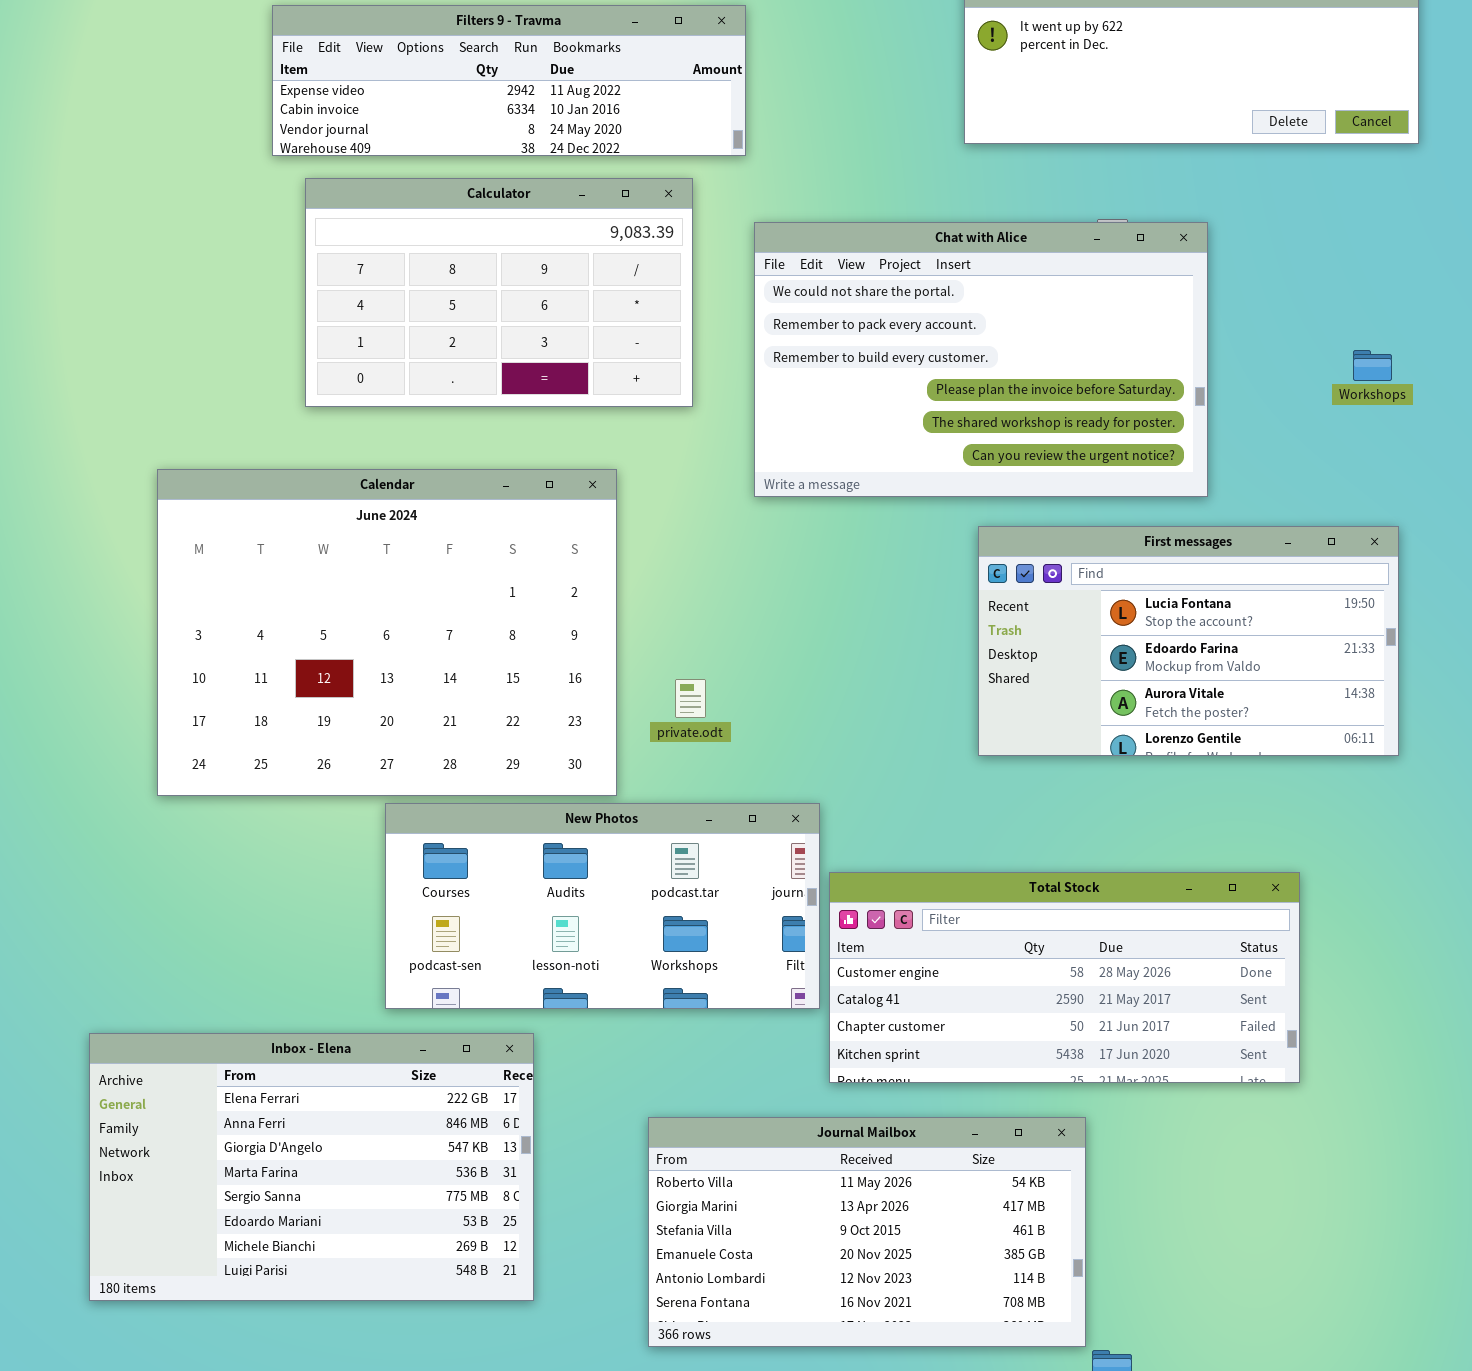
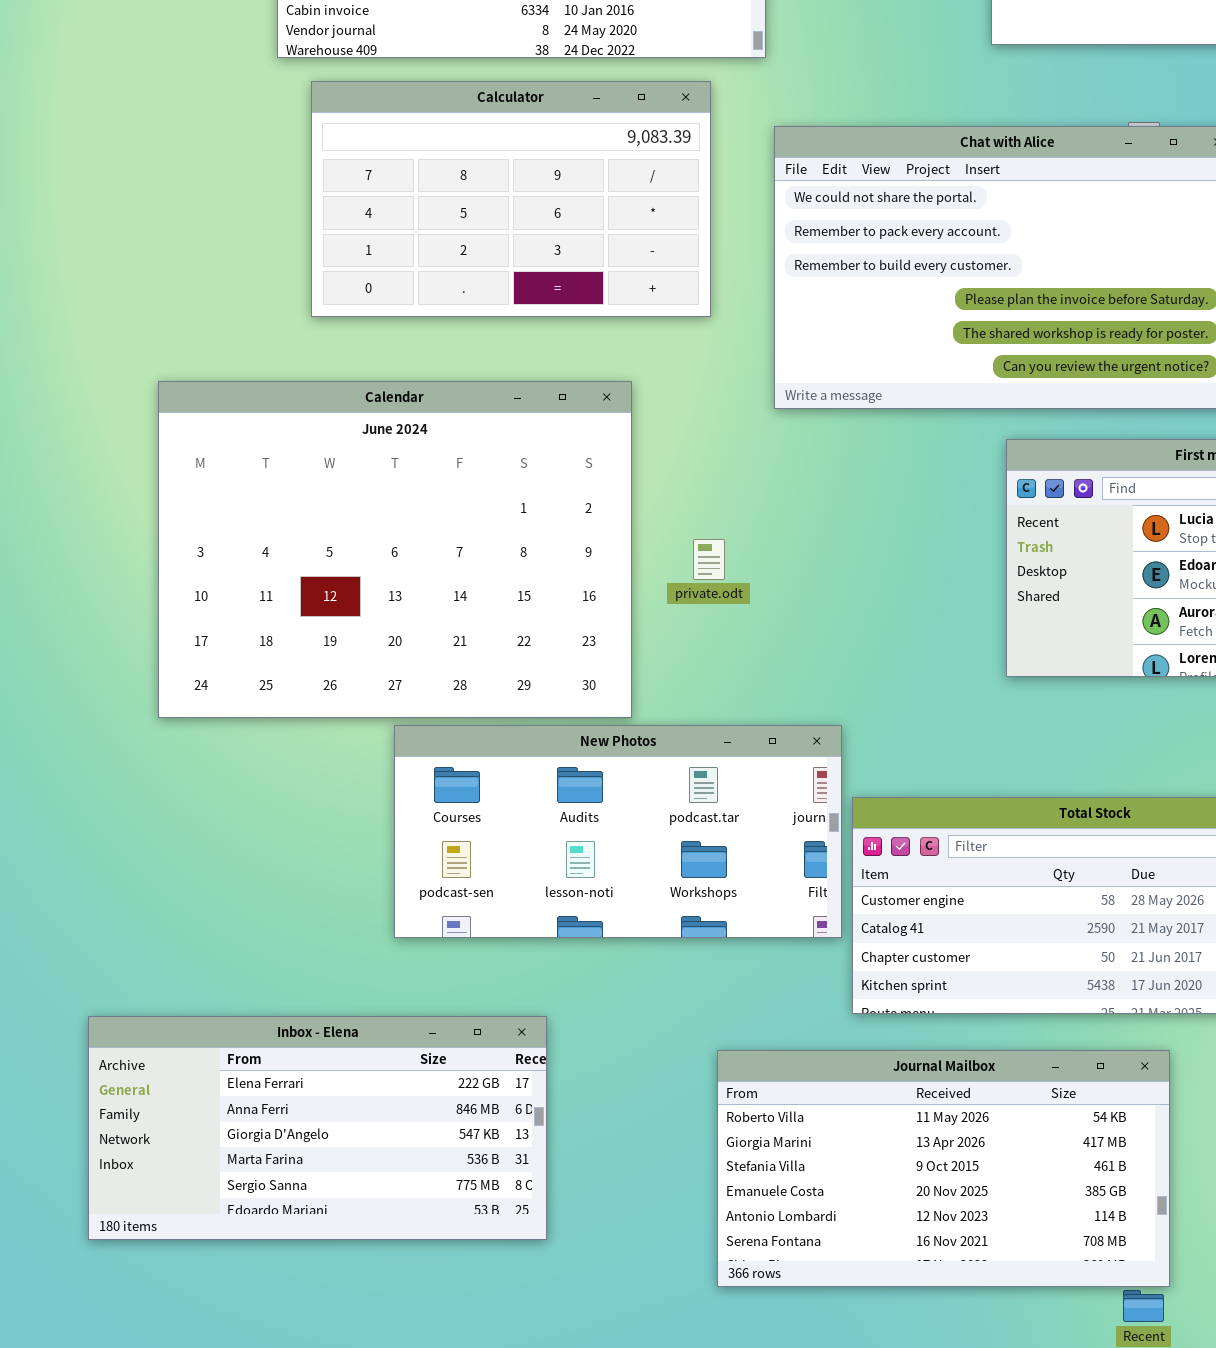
private.odt: [675,679,706,718] -> [693,539,725,580], moved
Inbox - Elena: [89,1033,534,1301] -> [88,1016,547,1240], resized
Journal Mailbox: [648,1117,1086,1347] -> [717,1050,1170,1287], moved

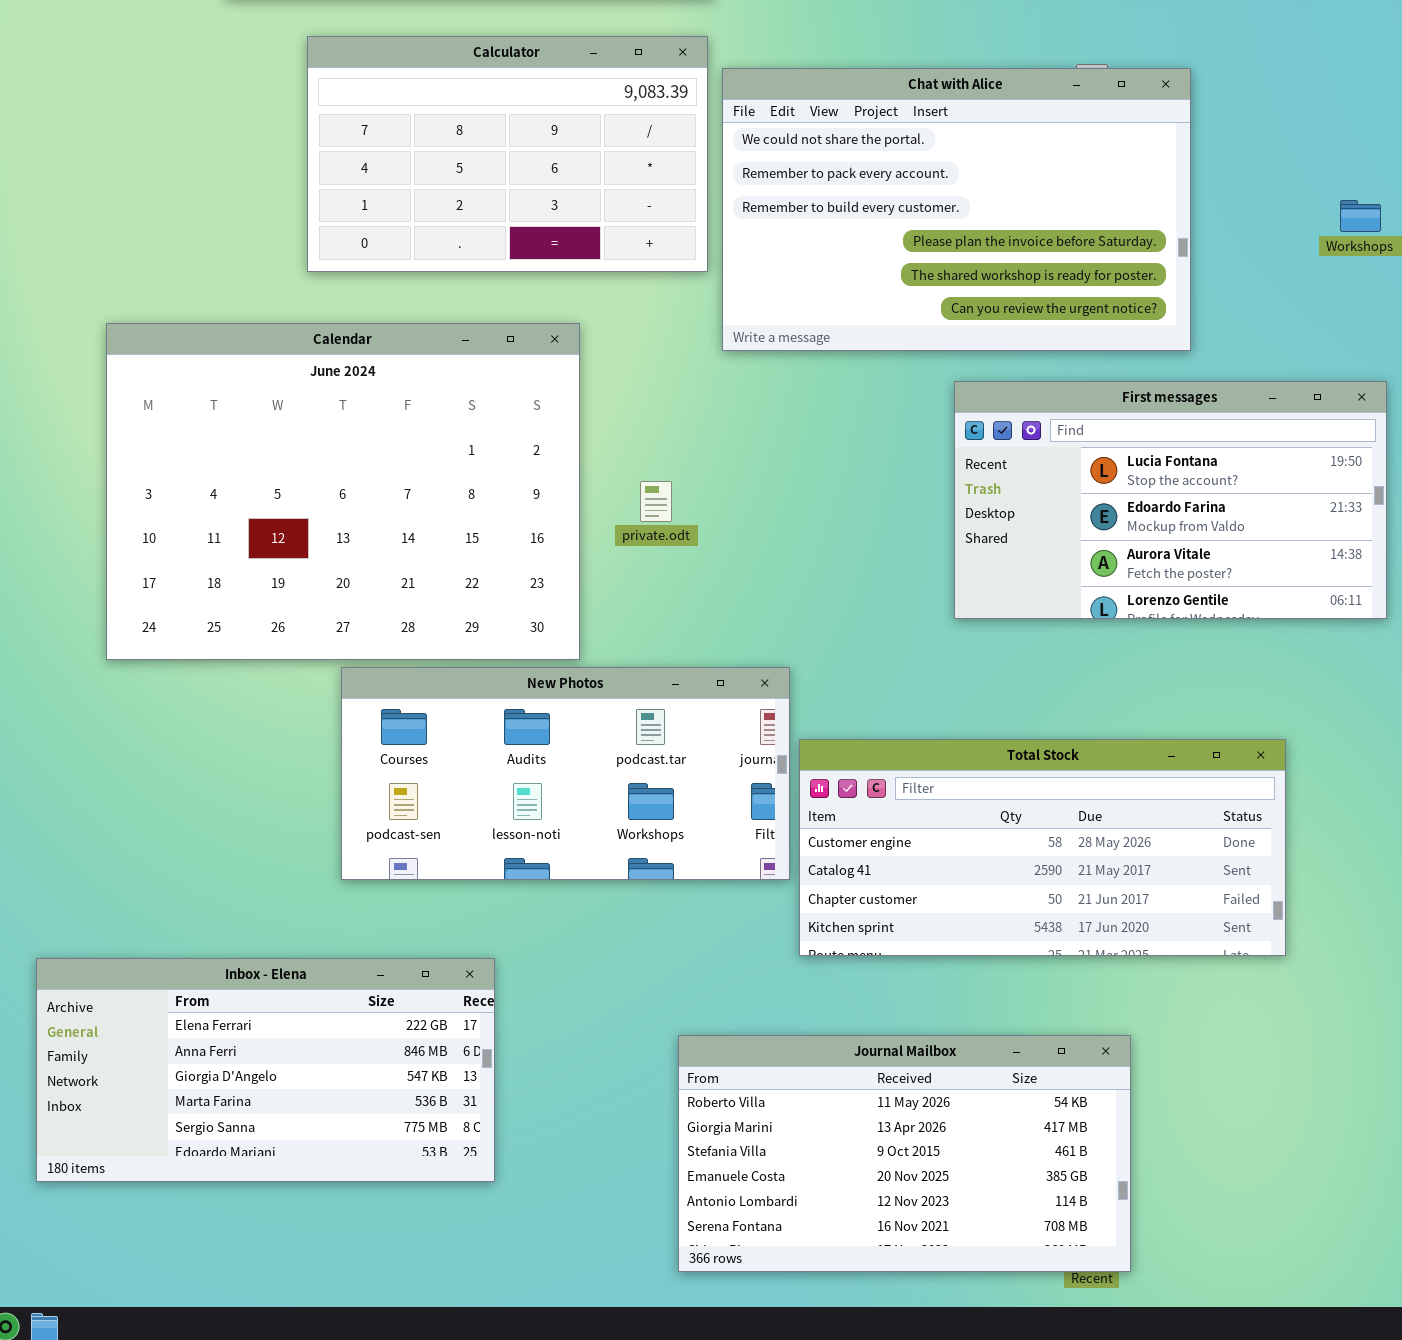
Calculator: [311,81,711,317] -> [307,36,708,272], moved
Journal Mailbox: [717,1050,1170,1287] -> [678,1035,1131,1272], moved

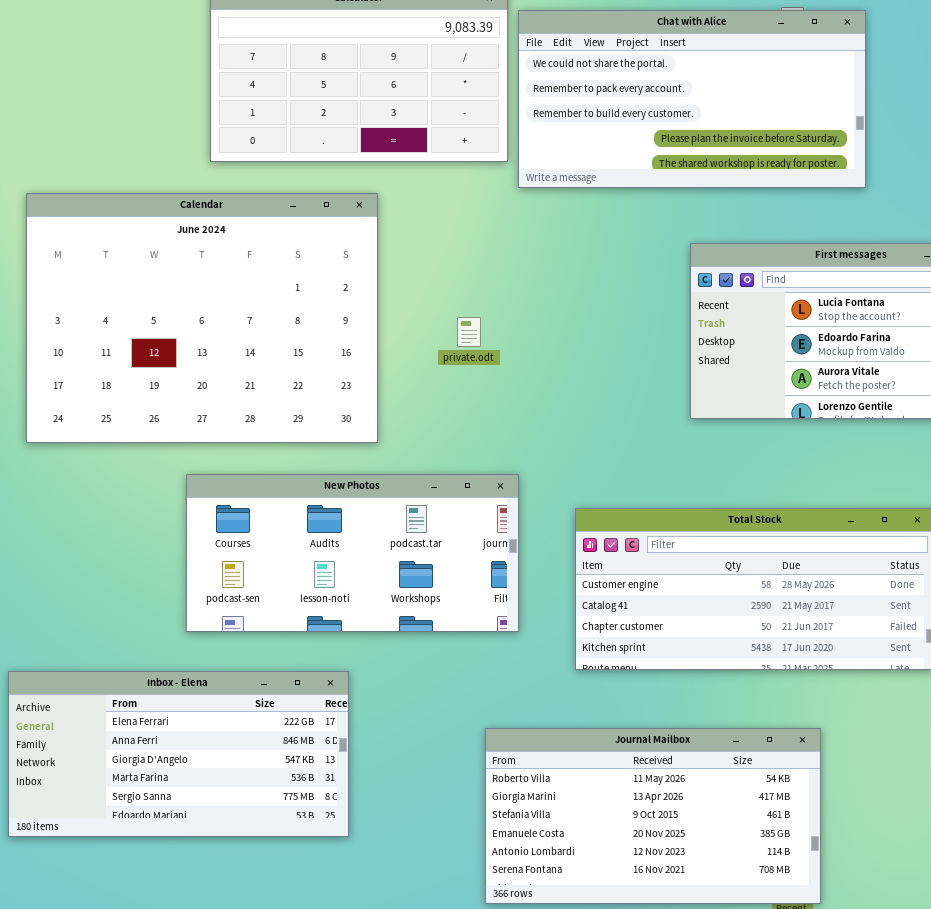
Chat with Alice: [722,68,1191,351] -> [518,10,866,188], resized
Calendar: [106,323,580,660] -> [26,193,378,443], moved
New Photos: [341,667,790,880] -> [186,474,519,632], moved

